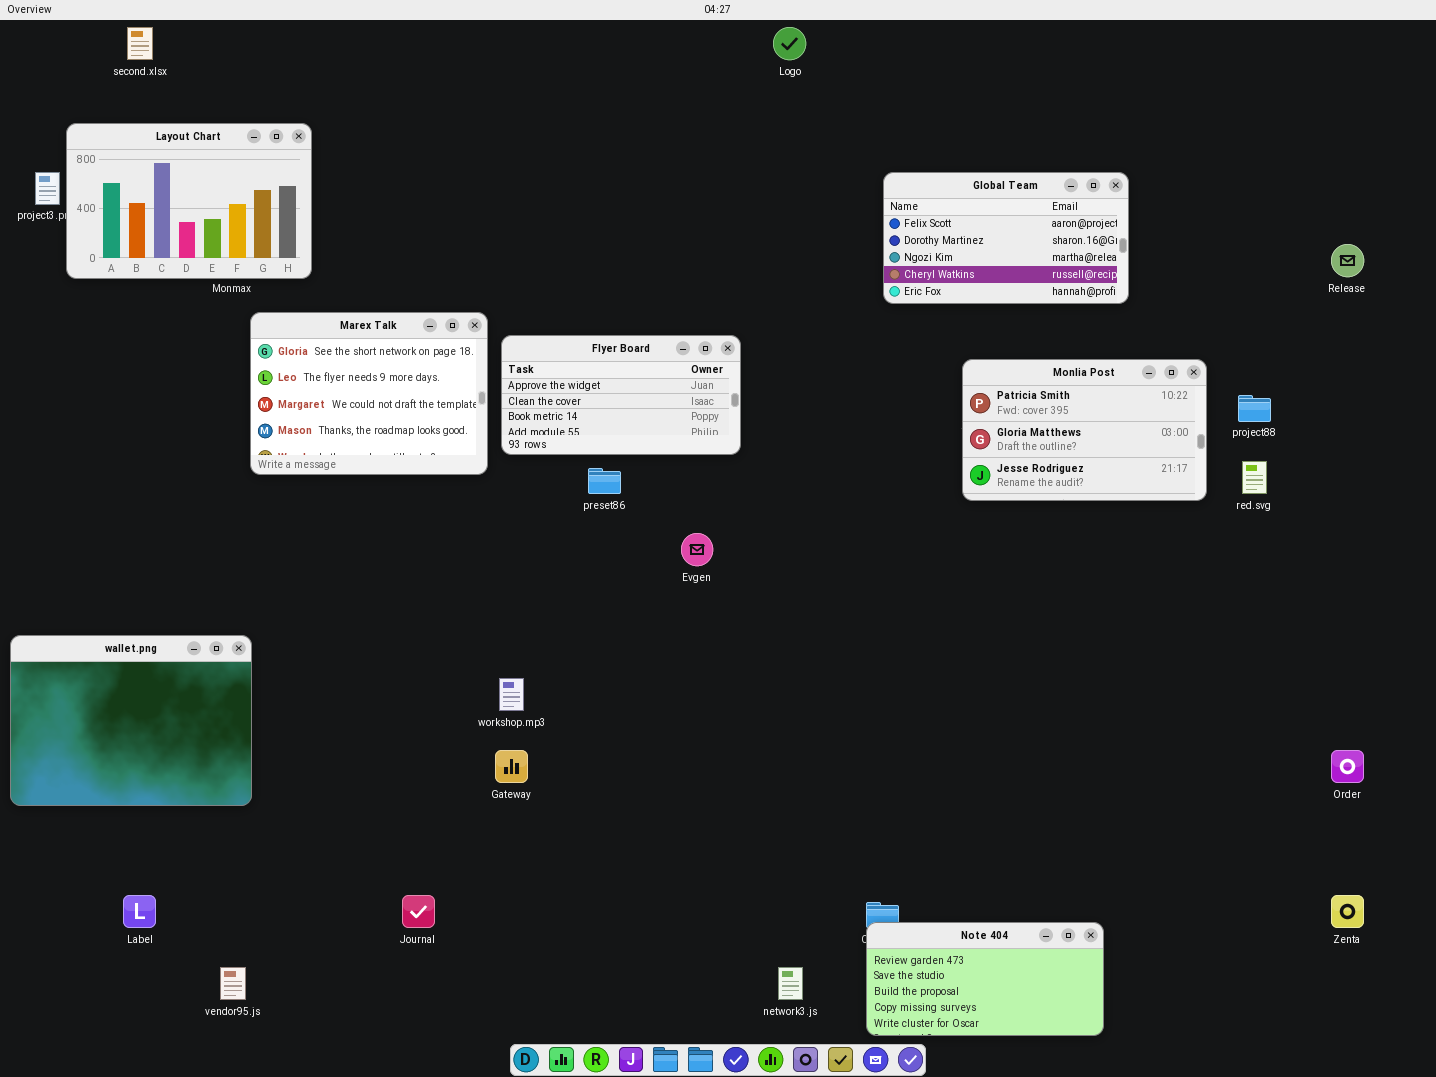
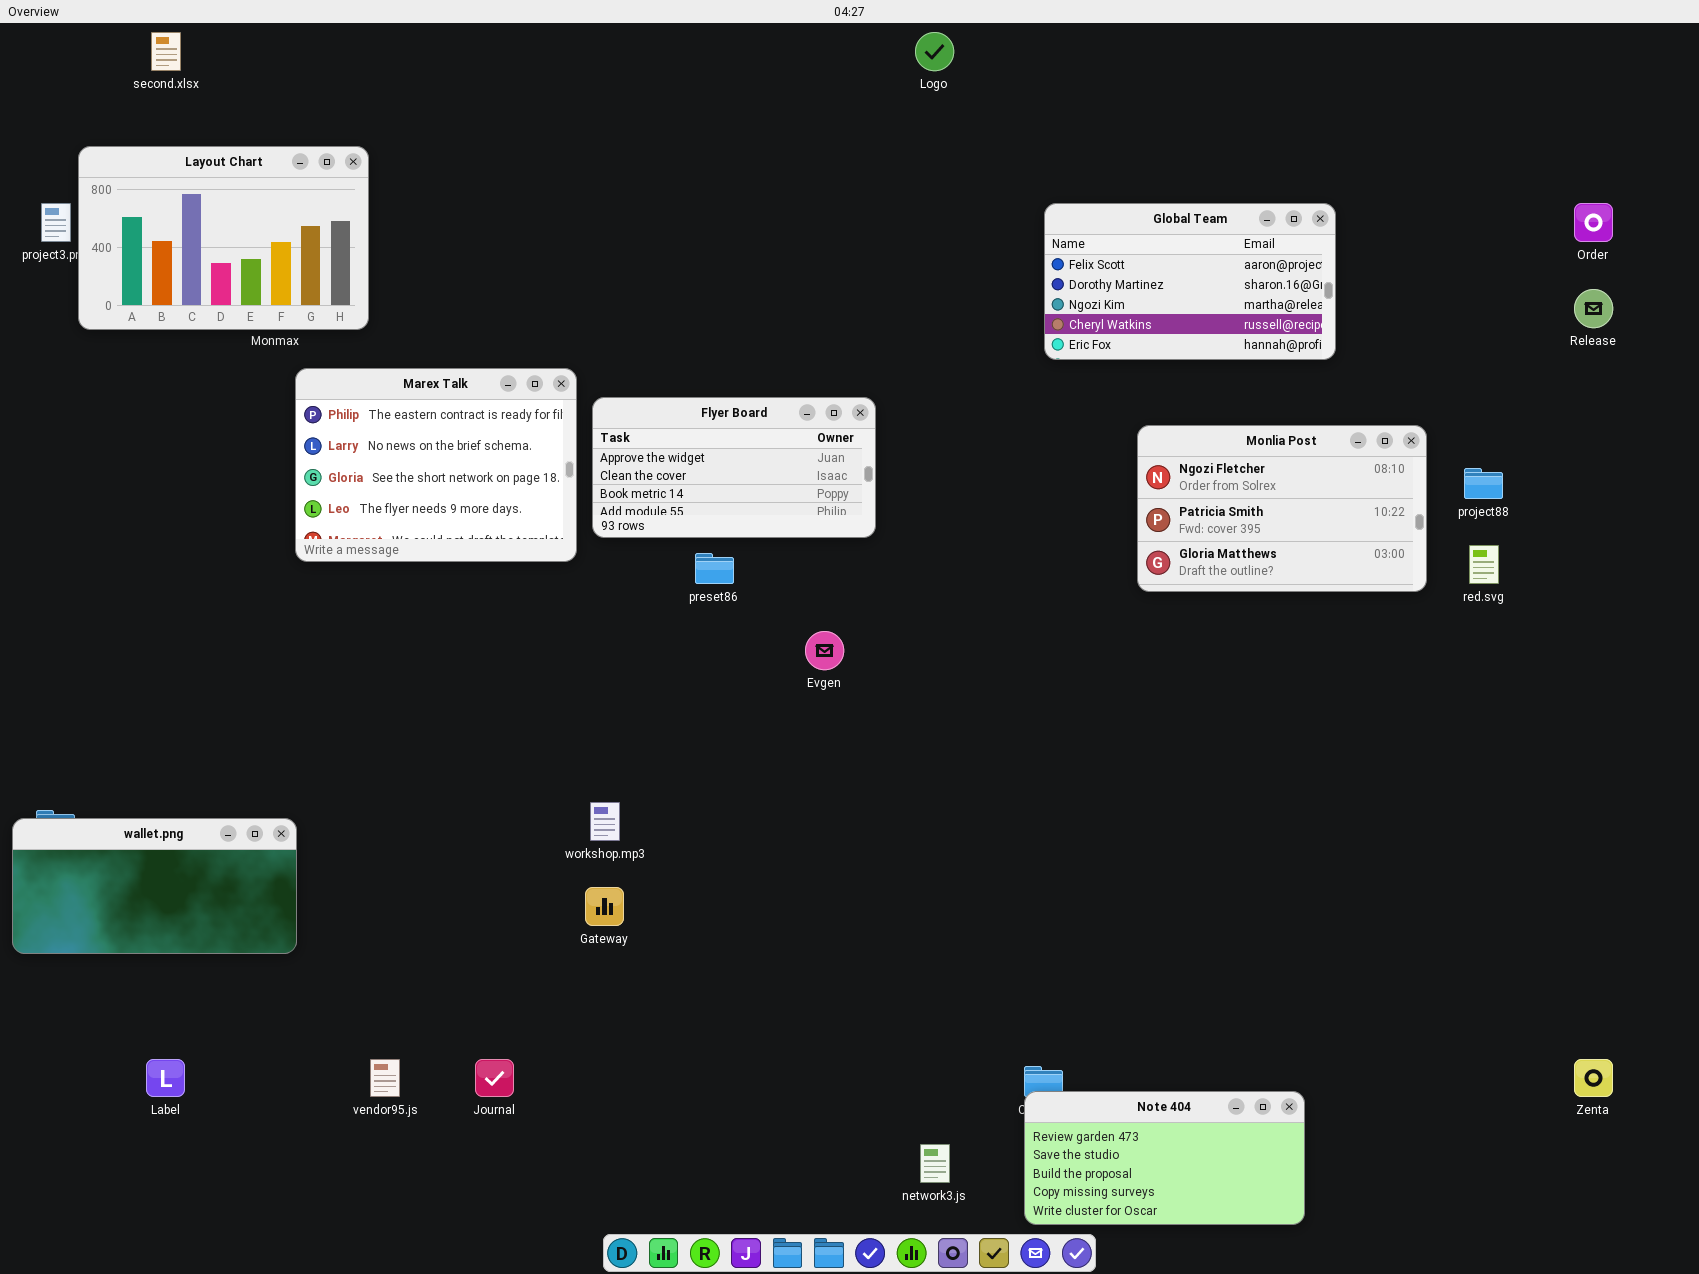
Marex Talk: [250,312,488,475] -> [295,368,577,562], scrolled up 2 rows
Monlia Post: [962,359,1207,501] -> [1137,425,1427,592], scrolled up 1 row
wallet.png: [10,635,252,806] -> [12,818,297,954], resized
Order: [1331,750,1364,783] -> [1574,203,1613,242], moved
vendor95.js: [220,967,246,1000] -> [370,1059,400,1097], moved

